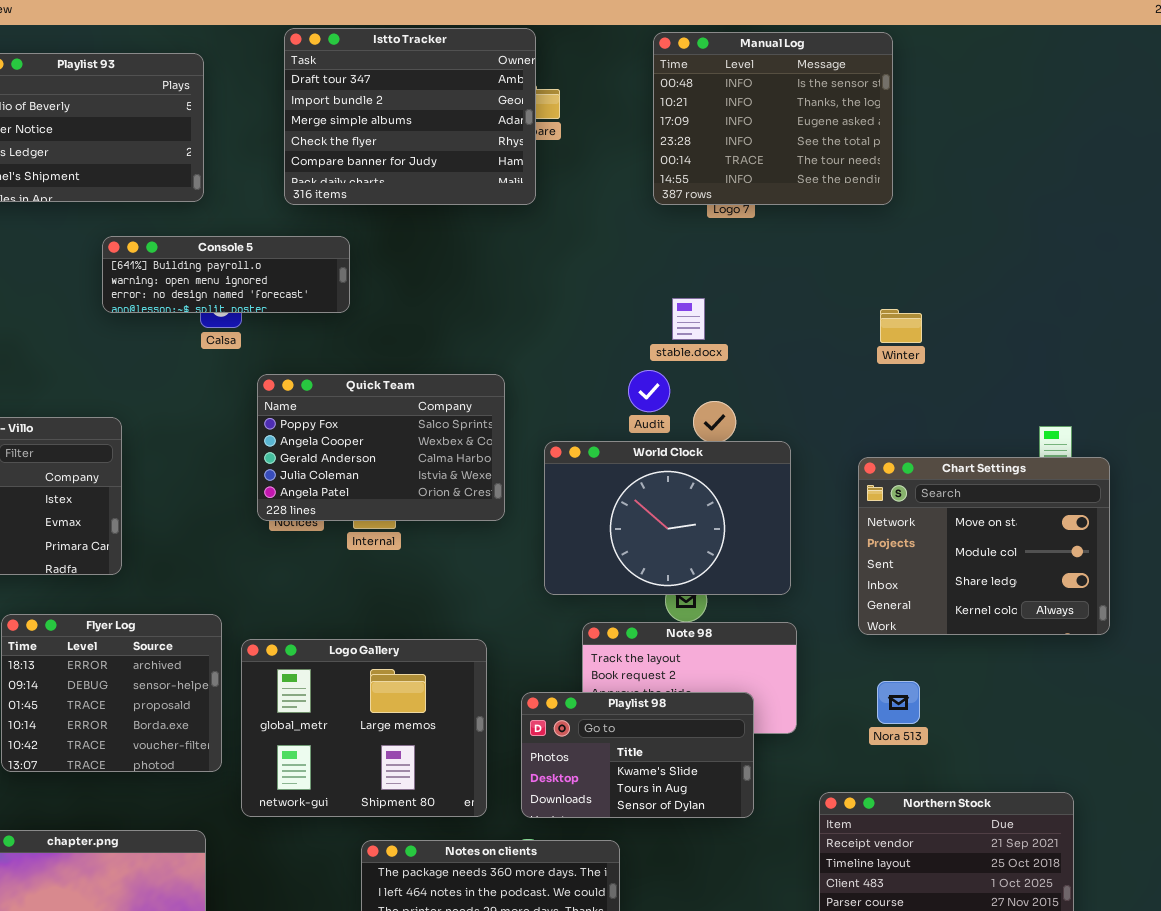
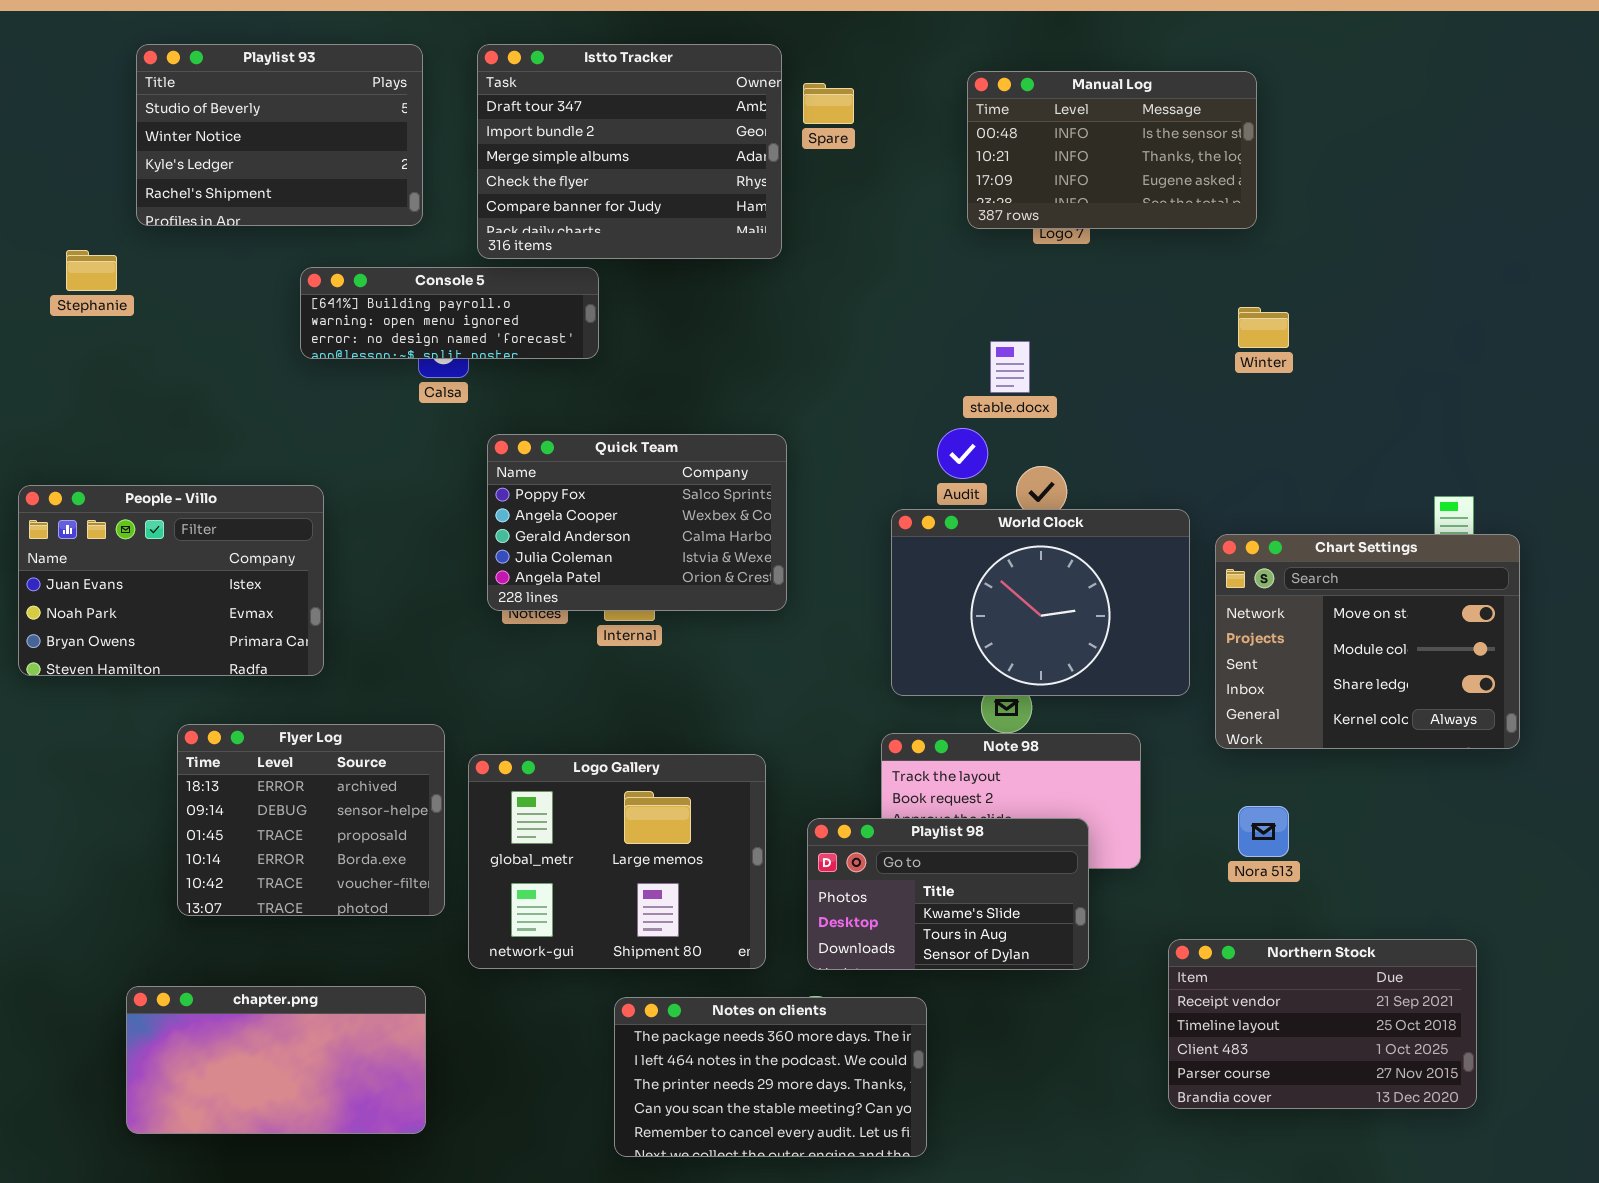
Istto Tracker: [284,28,536,205] -> [477,44,782,259], moved
Manual Log: [653,32,893,205] -> [967,71,1257,229], resized
Winter: [880,309,922,343] -> [1238,307,1289,348], moved
World Clock: [544,441,791,595] -> [891,509,1190,696], moved

